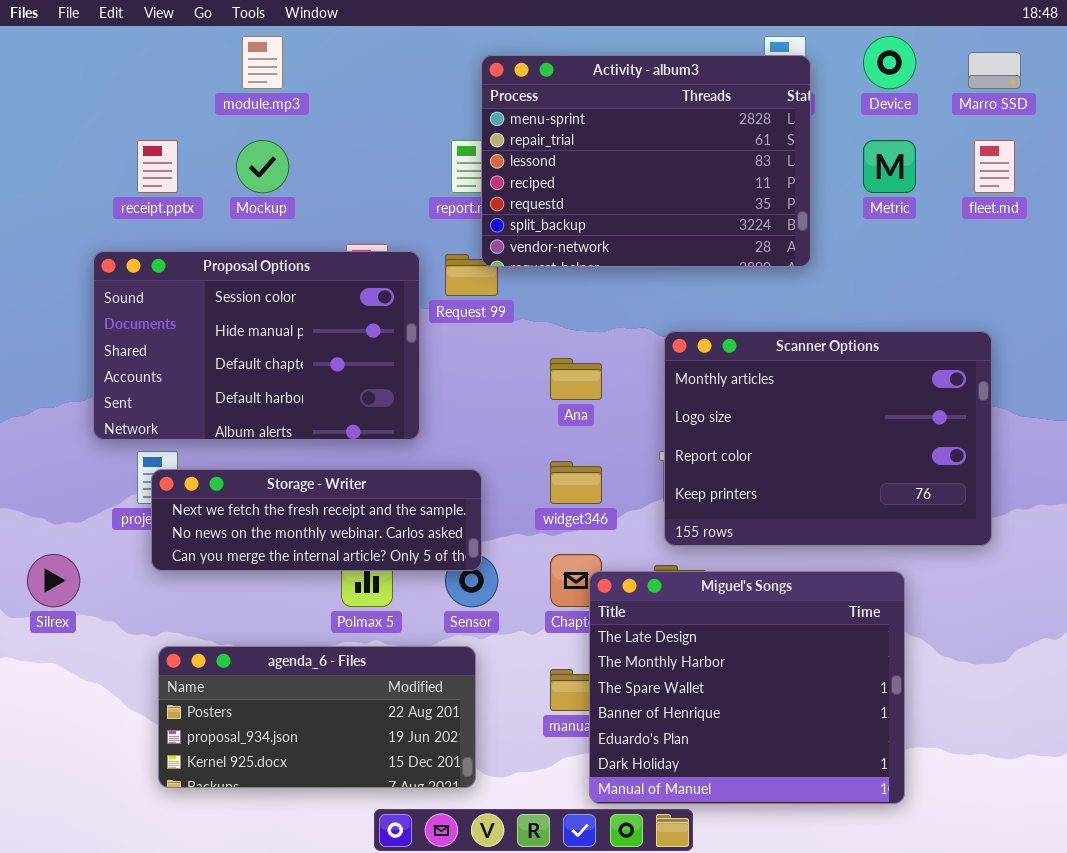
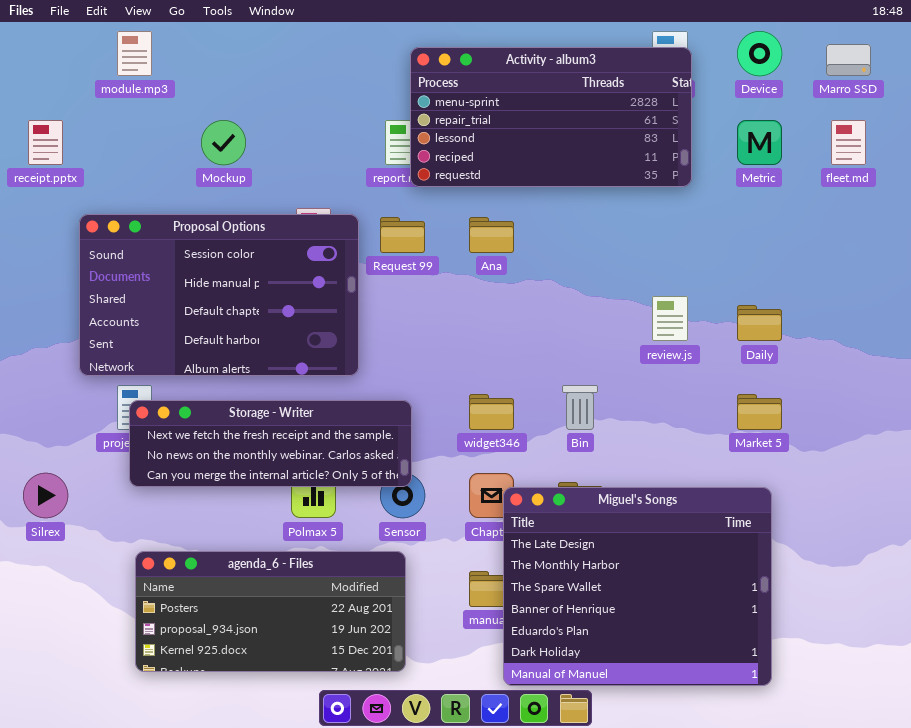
module.mp3: [242,36,283,89] -> [117,31,152,76], moved
Activity - album3: [481,55,811,267] -> [410,47,692,187], resized
receipt.pptx: [137,140,178,193] -> [28,120,63,165], moved
Scanner Options: [664,331,992,546] -> none, closed
Ana: [550,358,602,400] -> [469,217,514,253], moved

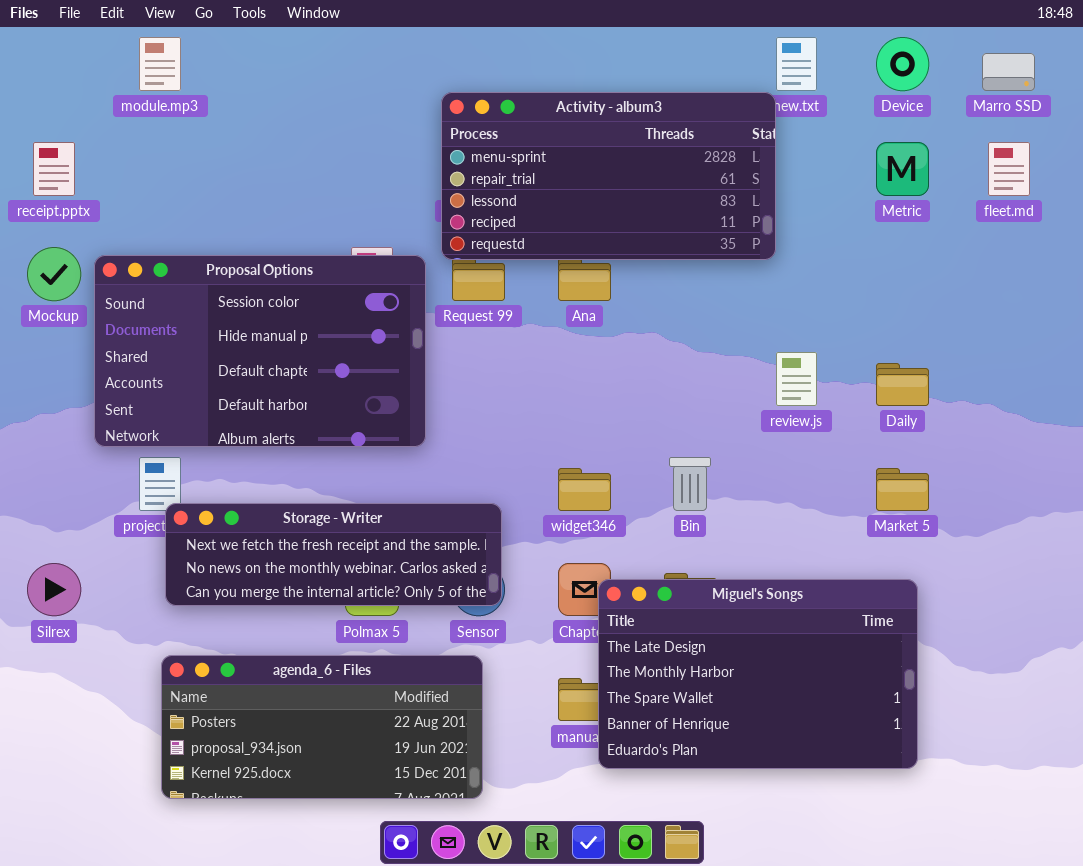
Activity - album3: [410,47,692,187] -> [441,92,776,260], moved
Mockup: [201,120,246,165] -> [27,247,81,301], moved
Storage - Writer: [129,400,412,487] -> [165,503,502,606], moved
Miguel's Songs: [503,487,772,686] -> [598,579,918,769], resized

